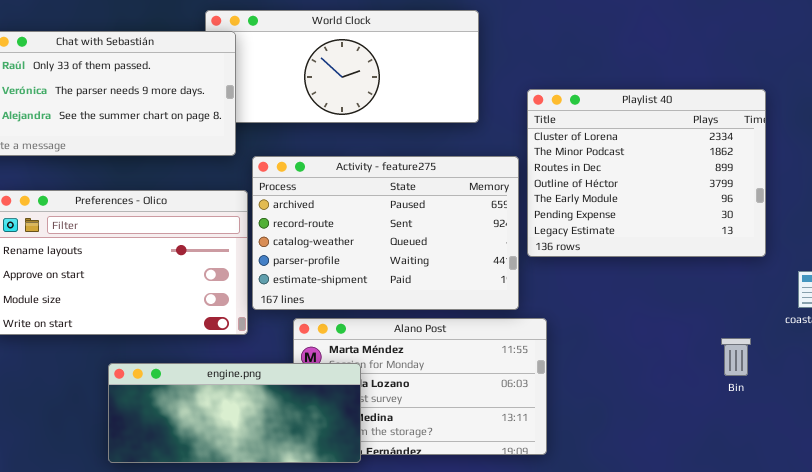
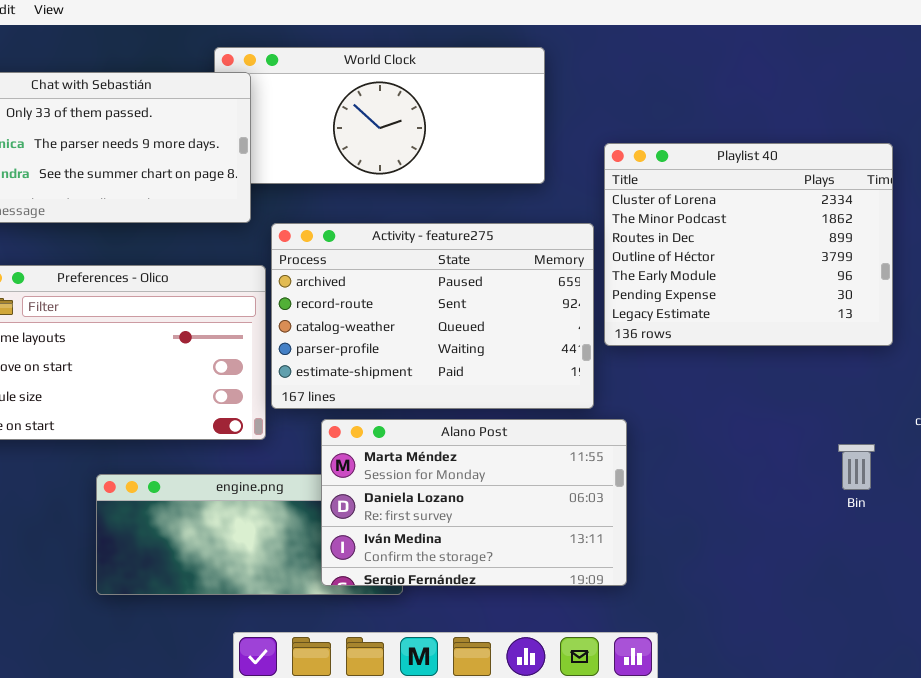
Alano Post: [293,318,547,455] -> [321,419,627,586], raised

